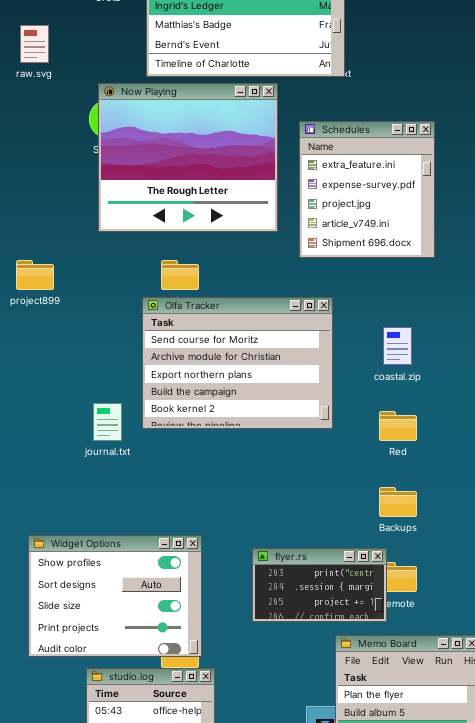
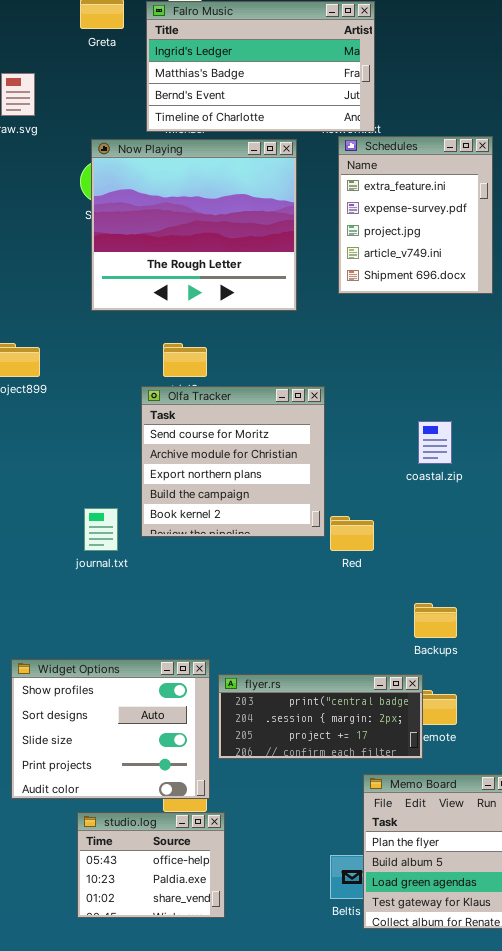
Schedules: [299,121,435,258] -> [338,136,493,294], moved
Olfa Tracker: [142,297,333,429] -> [141,386,325,537], resized
Red: [379,411,417,441] -> [330,516,374,551], moved
flyer.rs: [252,548,387,622] -> [218,674,423,759], resized

